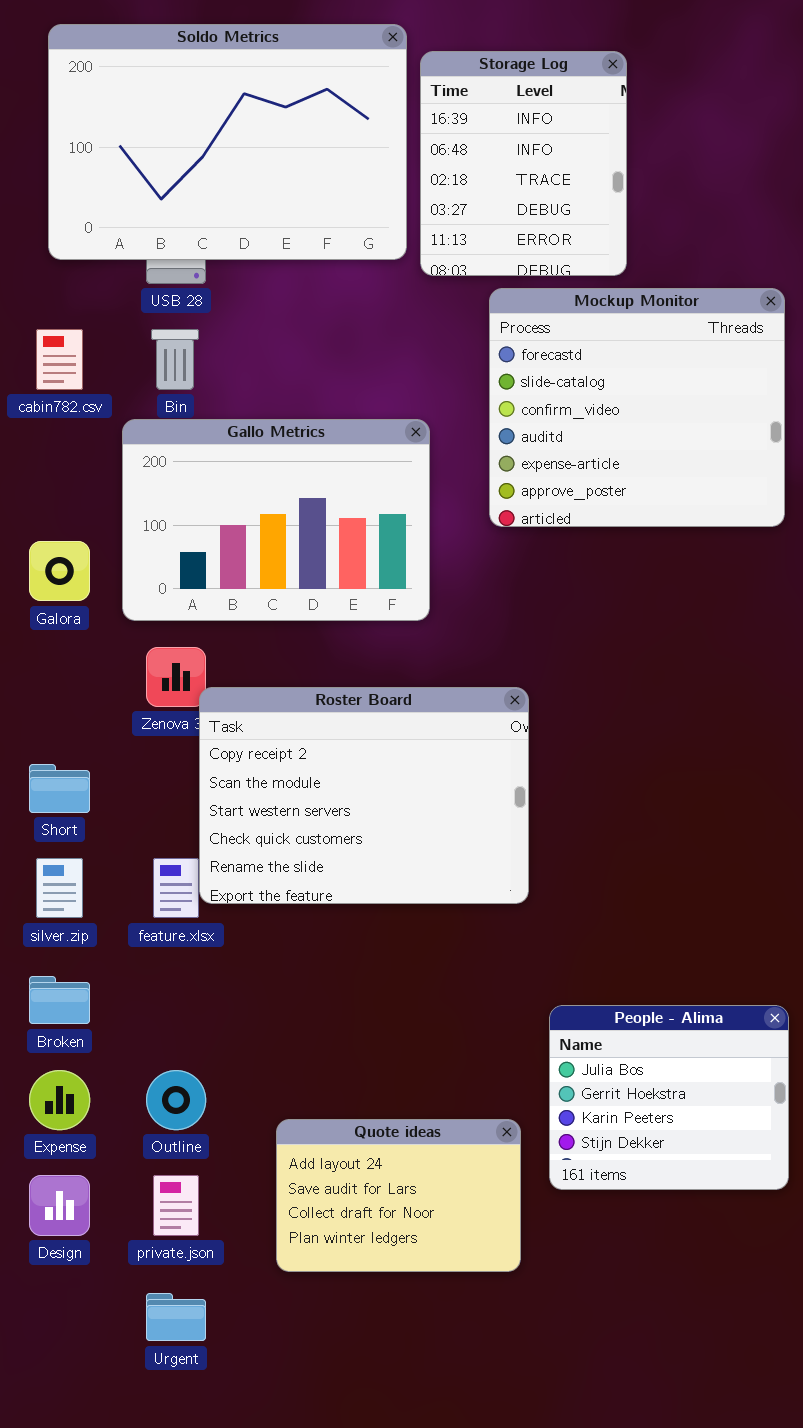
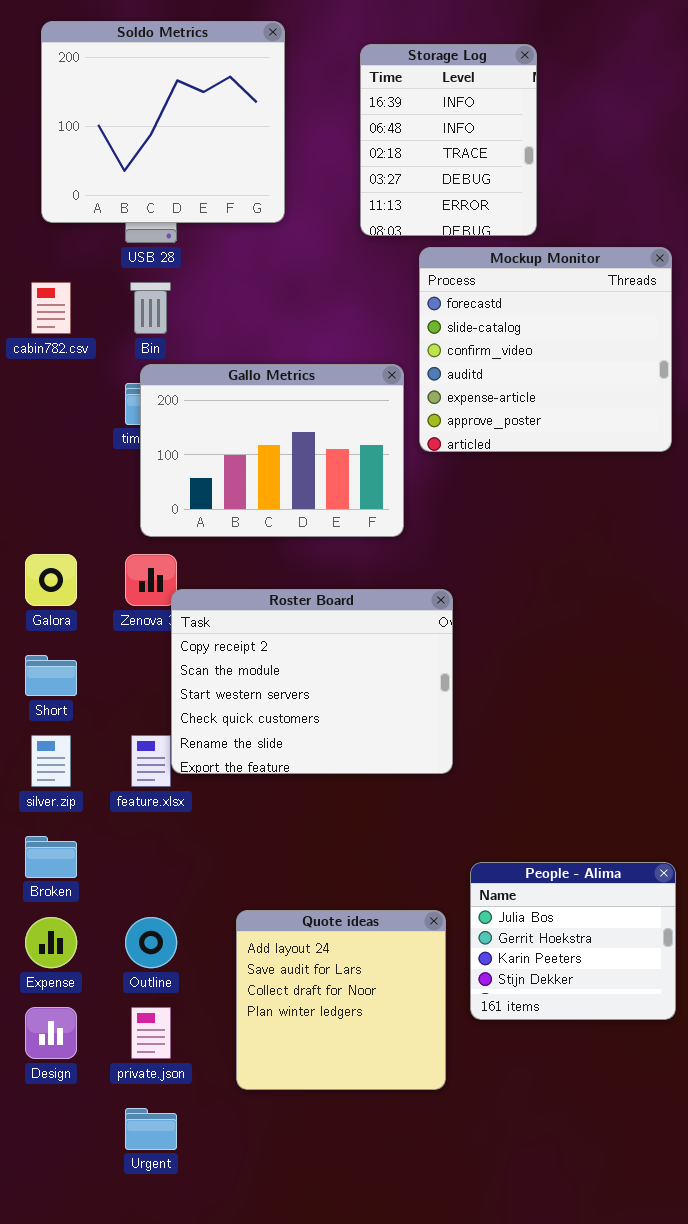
Soldo Metrics: [48,24,407,260] -> [41,21,285,223], resized
Gallo Metrics: [122,419,430,621] -> [140,364,404,537], moved
Galora: [29,541,90,601] -> [25,554,77,606], moved
Quote ideas: [276,1119,521,1272] -> [236,910,446,1090], resized

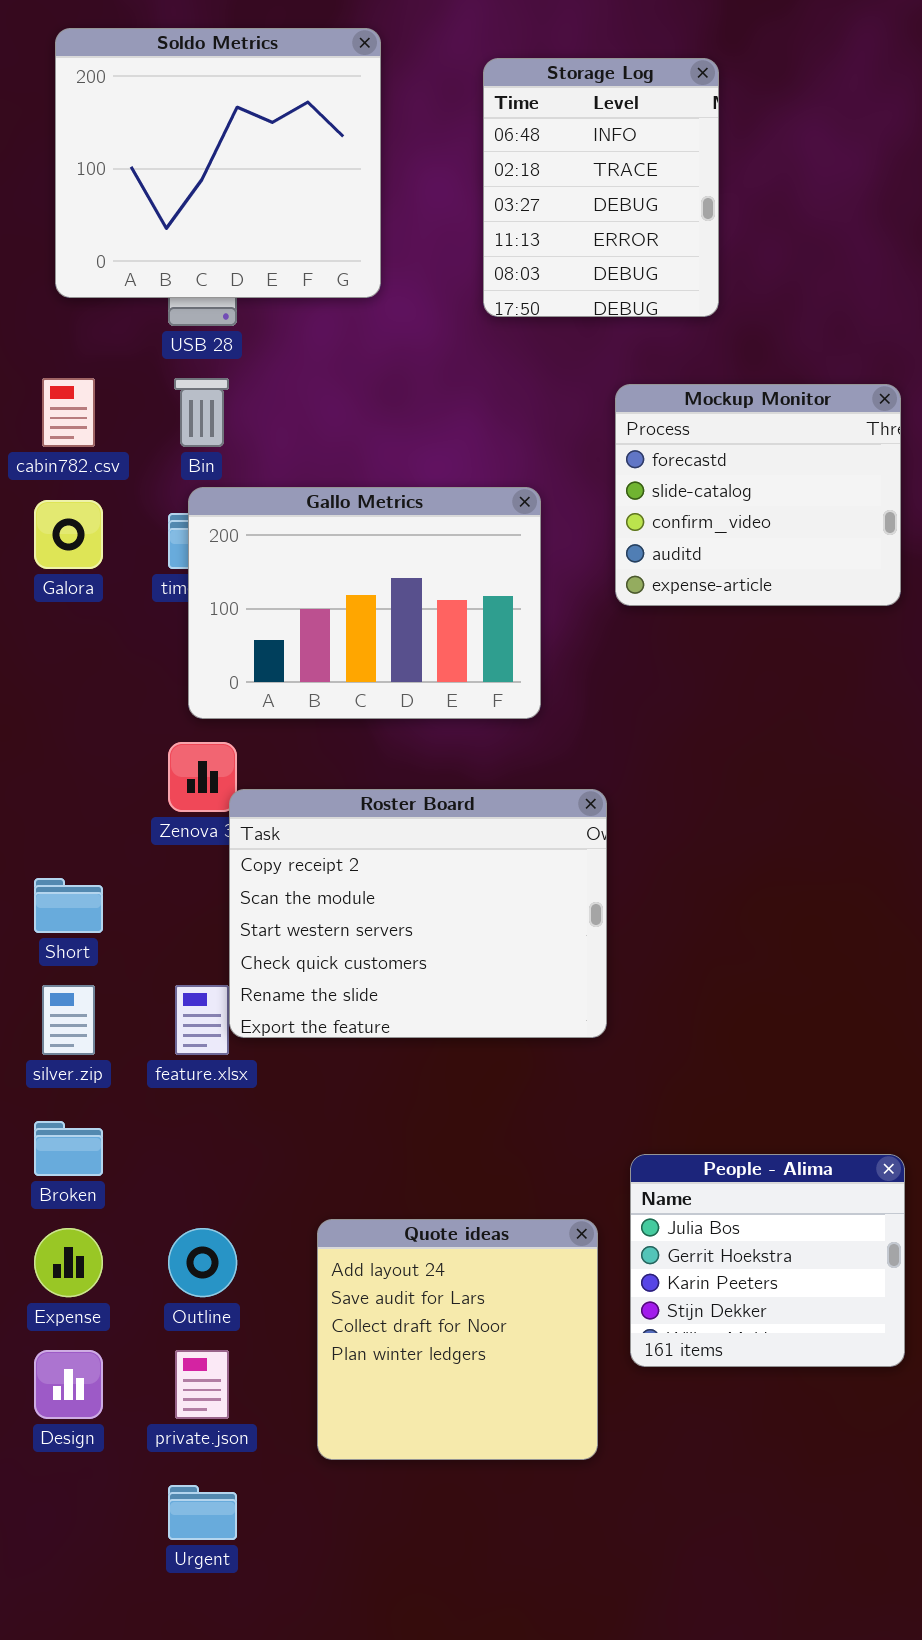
Storage Log: [360,44,537,236] -> [483,58,719,317], scrolled down 1 row
Mockup Monitor: [419,247,672,452] -> [615,384,901,606], resized
Galora: [25,554,77,606] -> [34,500,103,569], moved

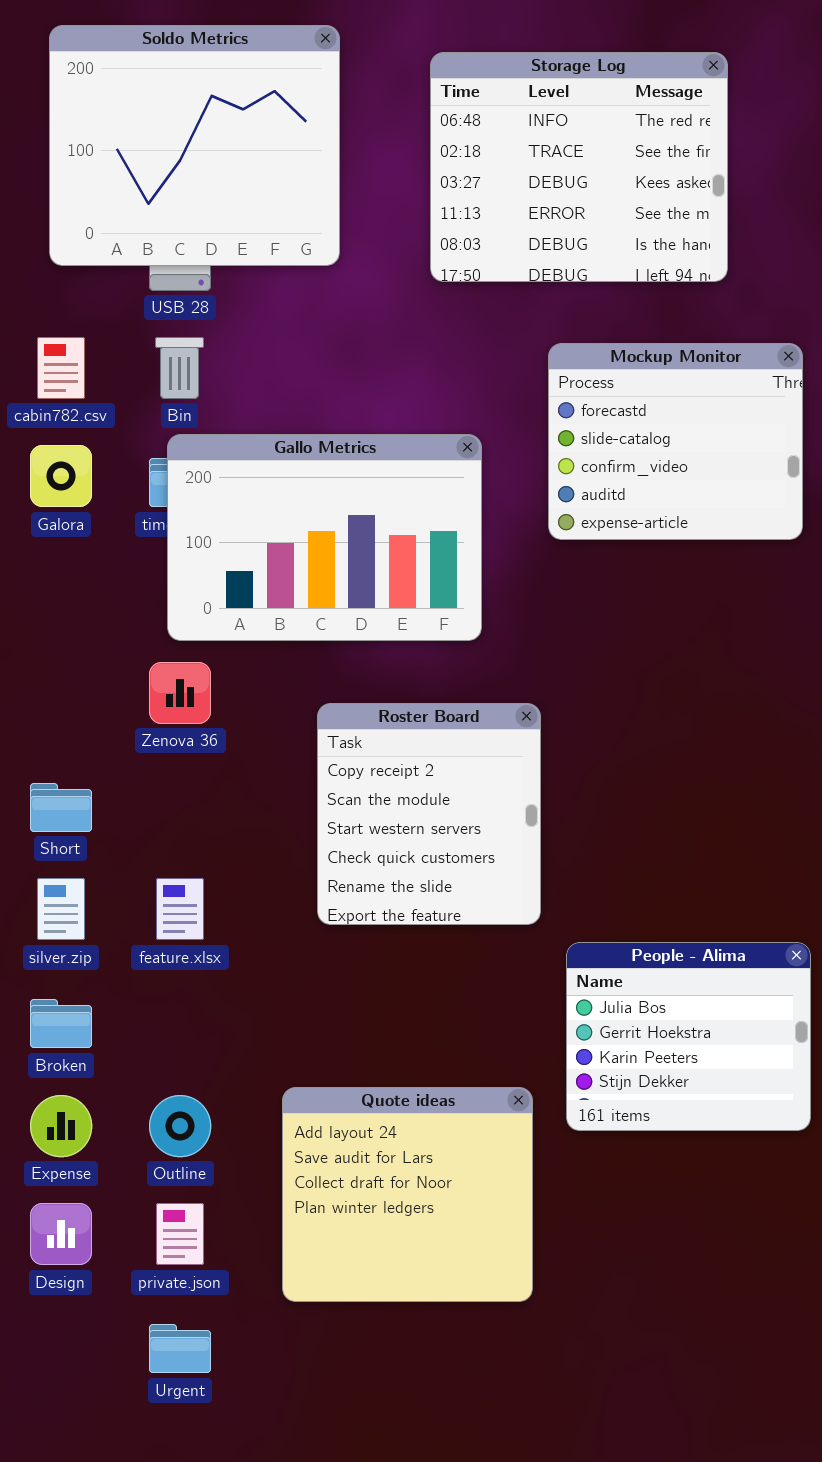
Storage Log: [483,58,719,317] -> [430,52,728,282], resized
Roster Board: [229,789,607,1038] -> [317,703,541,925], resized
People - Alima: [630,1154,905,1367] -> [566,942,811,1131], moved

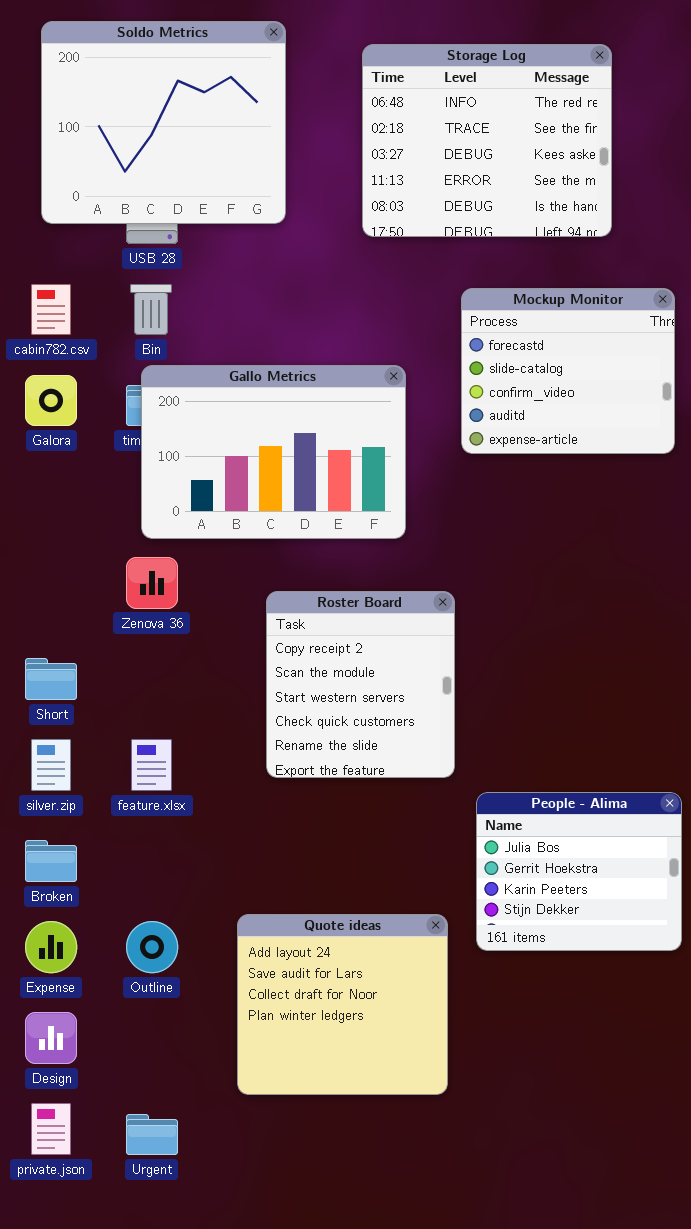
private.json: [156,1203,204,1265] -> [31,1103,71,1155], moved

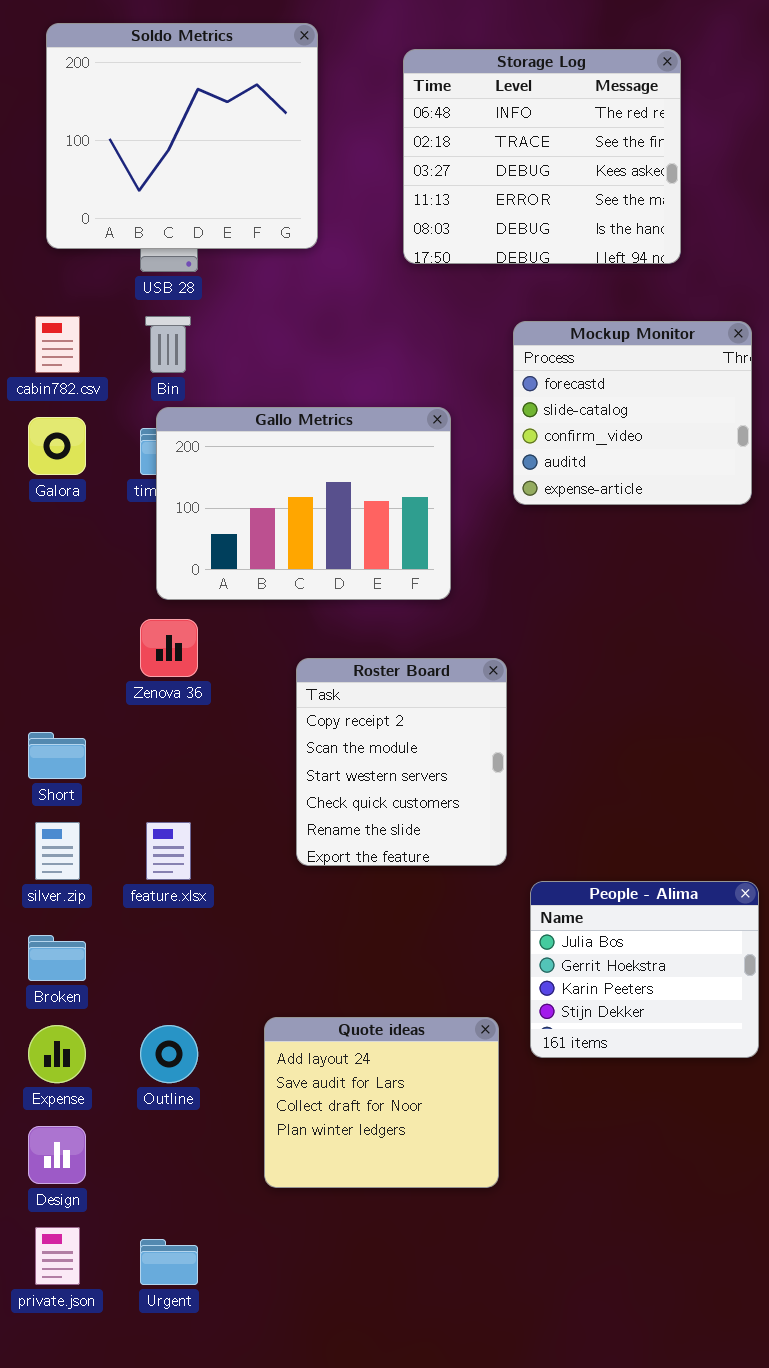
Quote ideas: [237,914,448,1095] -> [264,1017,499,1188], resized

